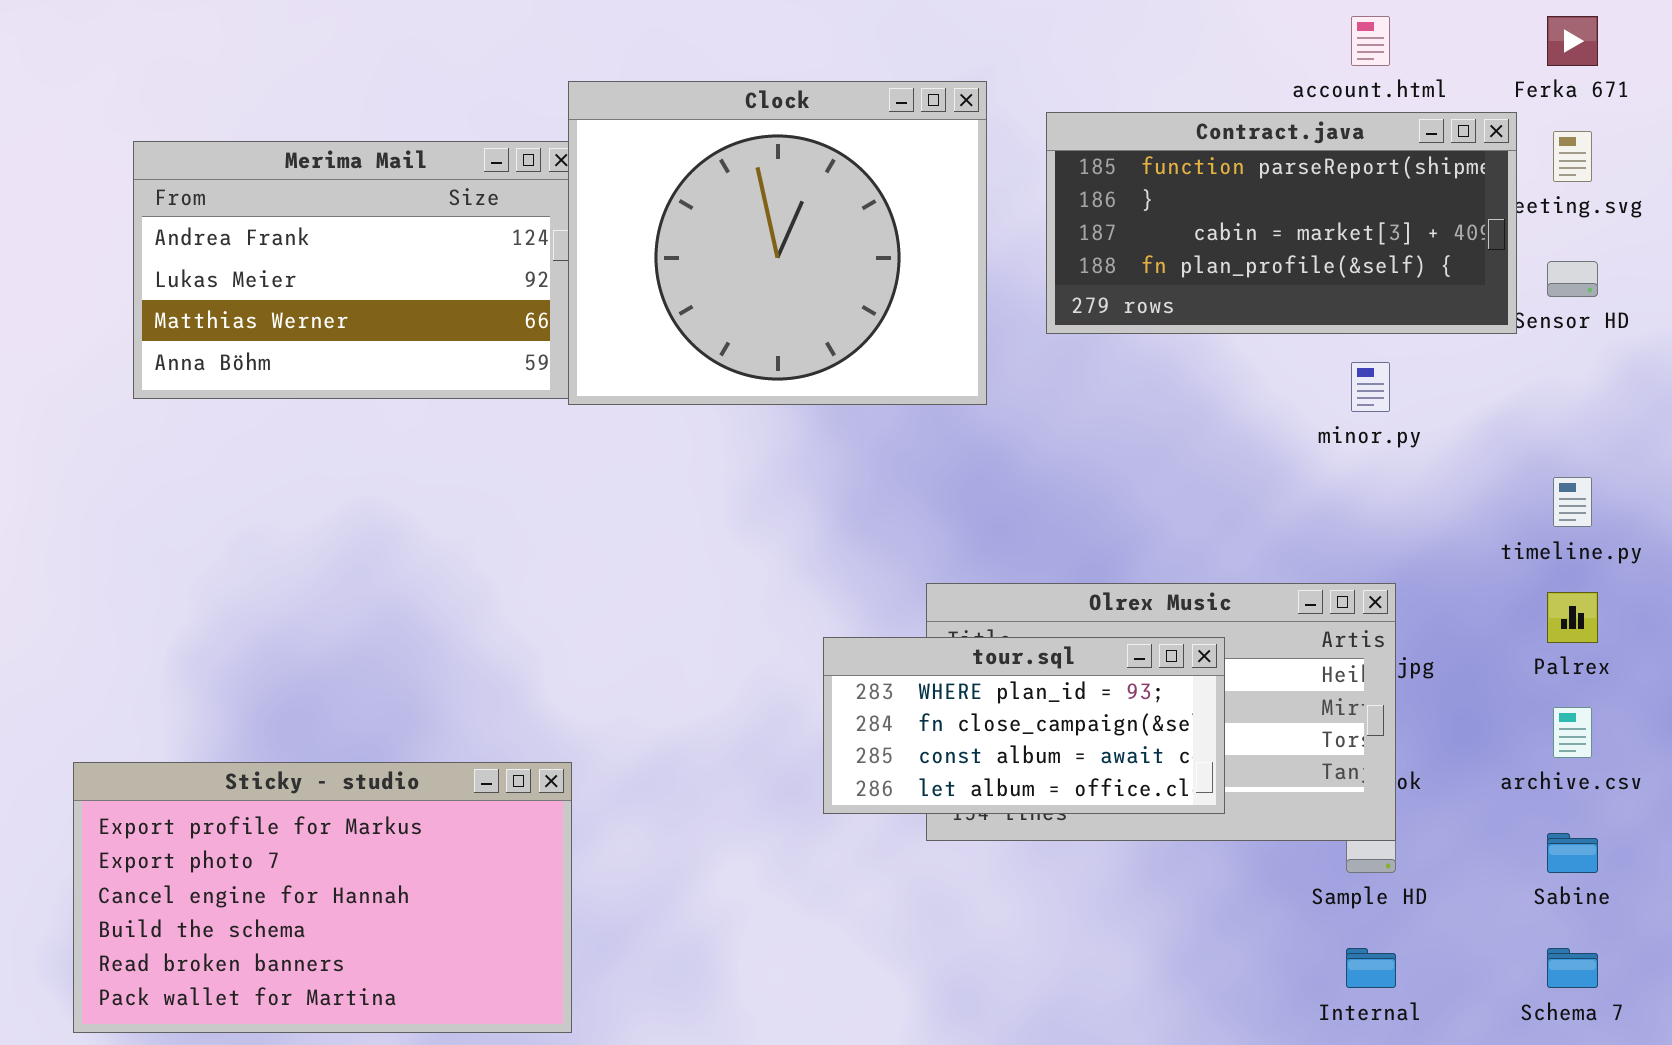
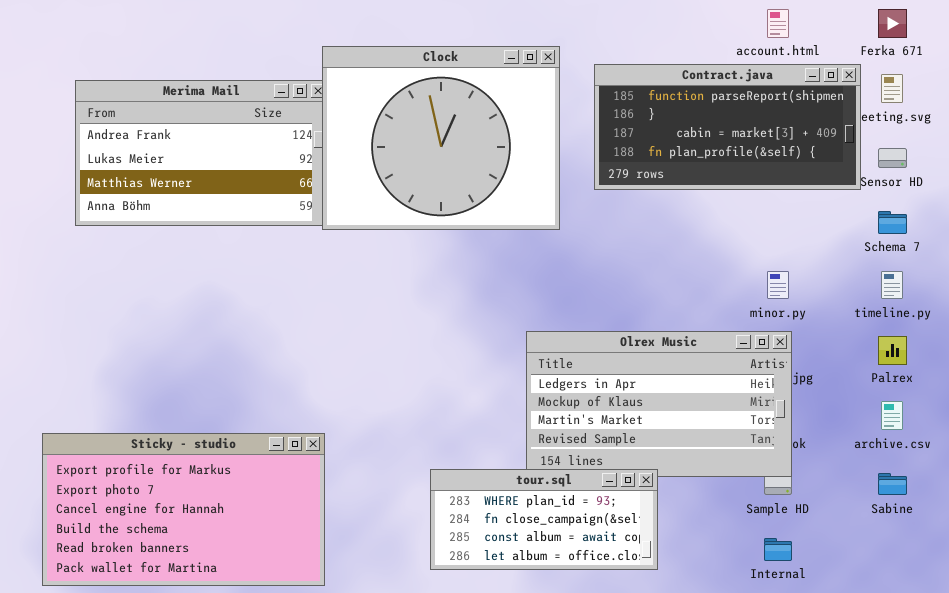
minor.py: [1351,362,1390,412] -> [767,271,789,299], moved
tour.sql: [823,637,1225,814] -> [430,469,658,570], moved
Schema 7: [1547,948,1598,988] -> [878,211,907,234], moved

